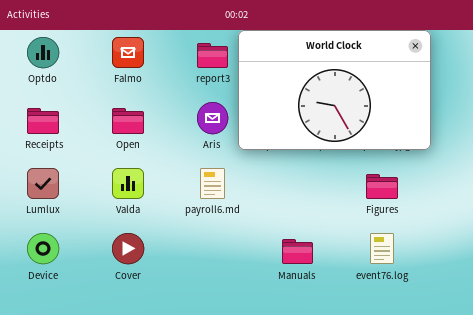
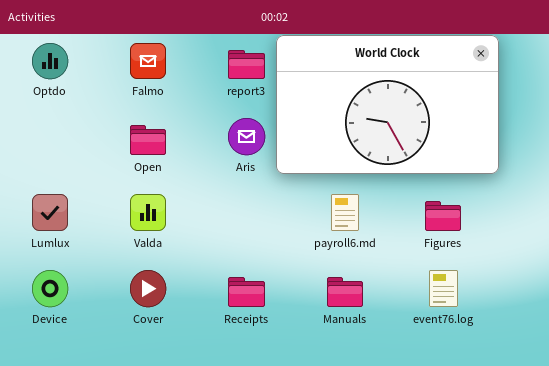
Receipts: [27,108,59,134] -> [228,277,265,307], moved
payroll6.md: [200,168,225,199] -> [331,194,359,231], moved

